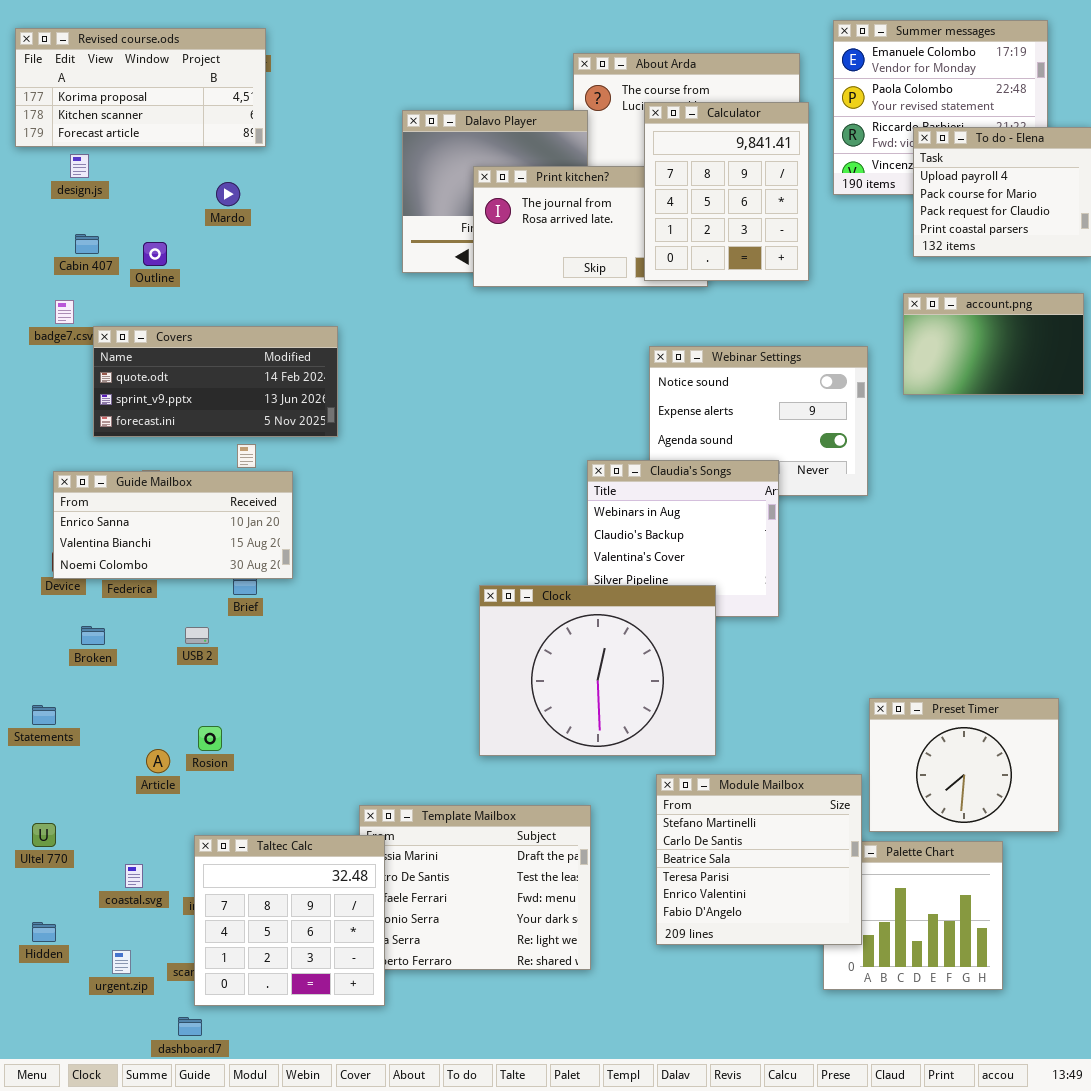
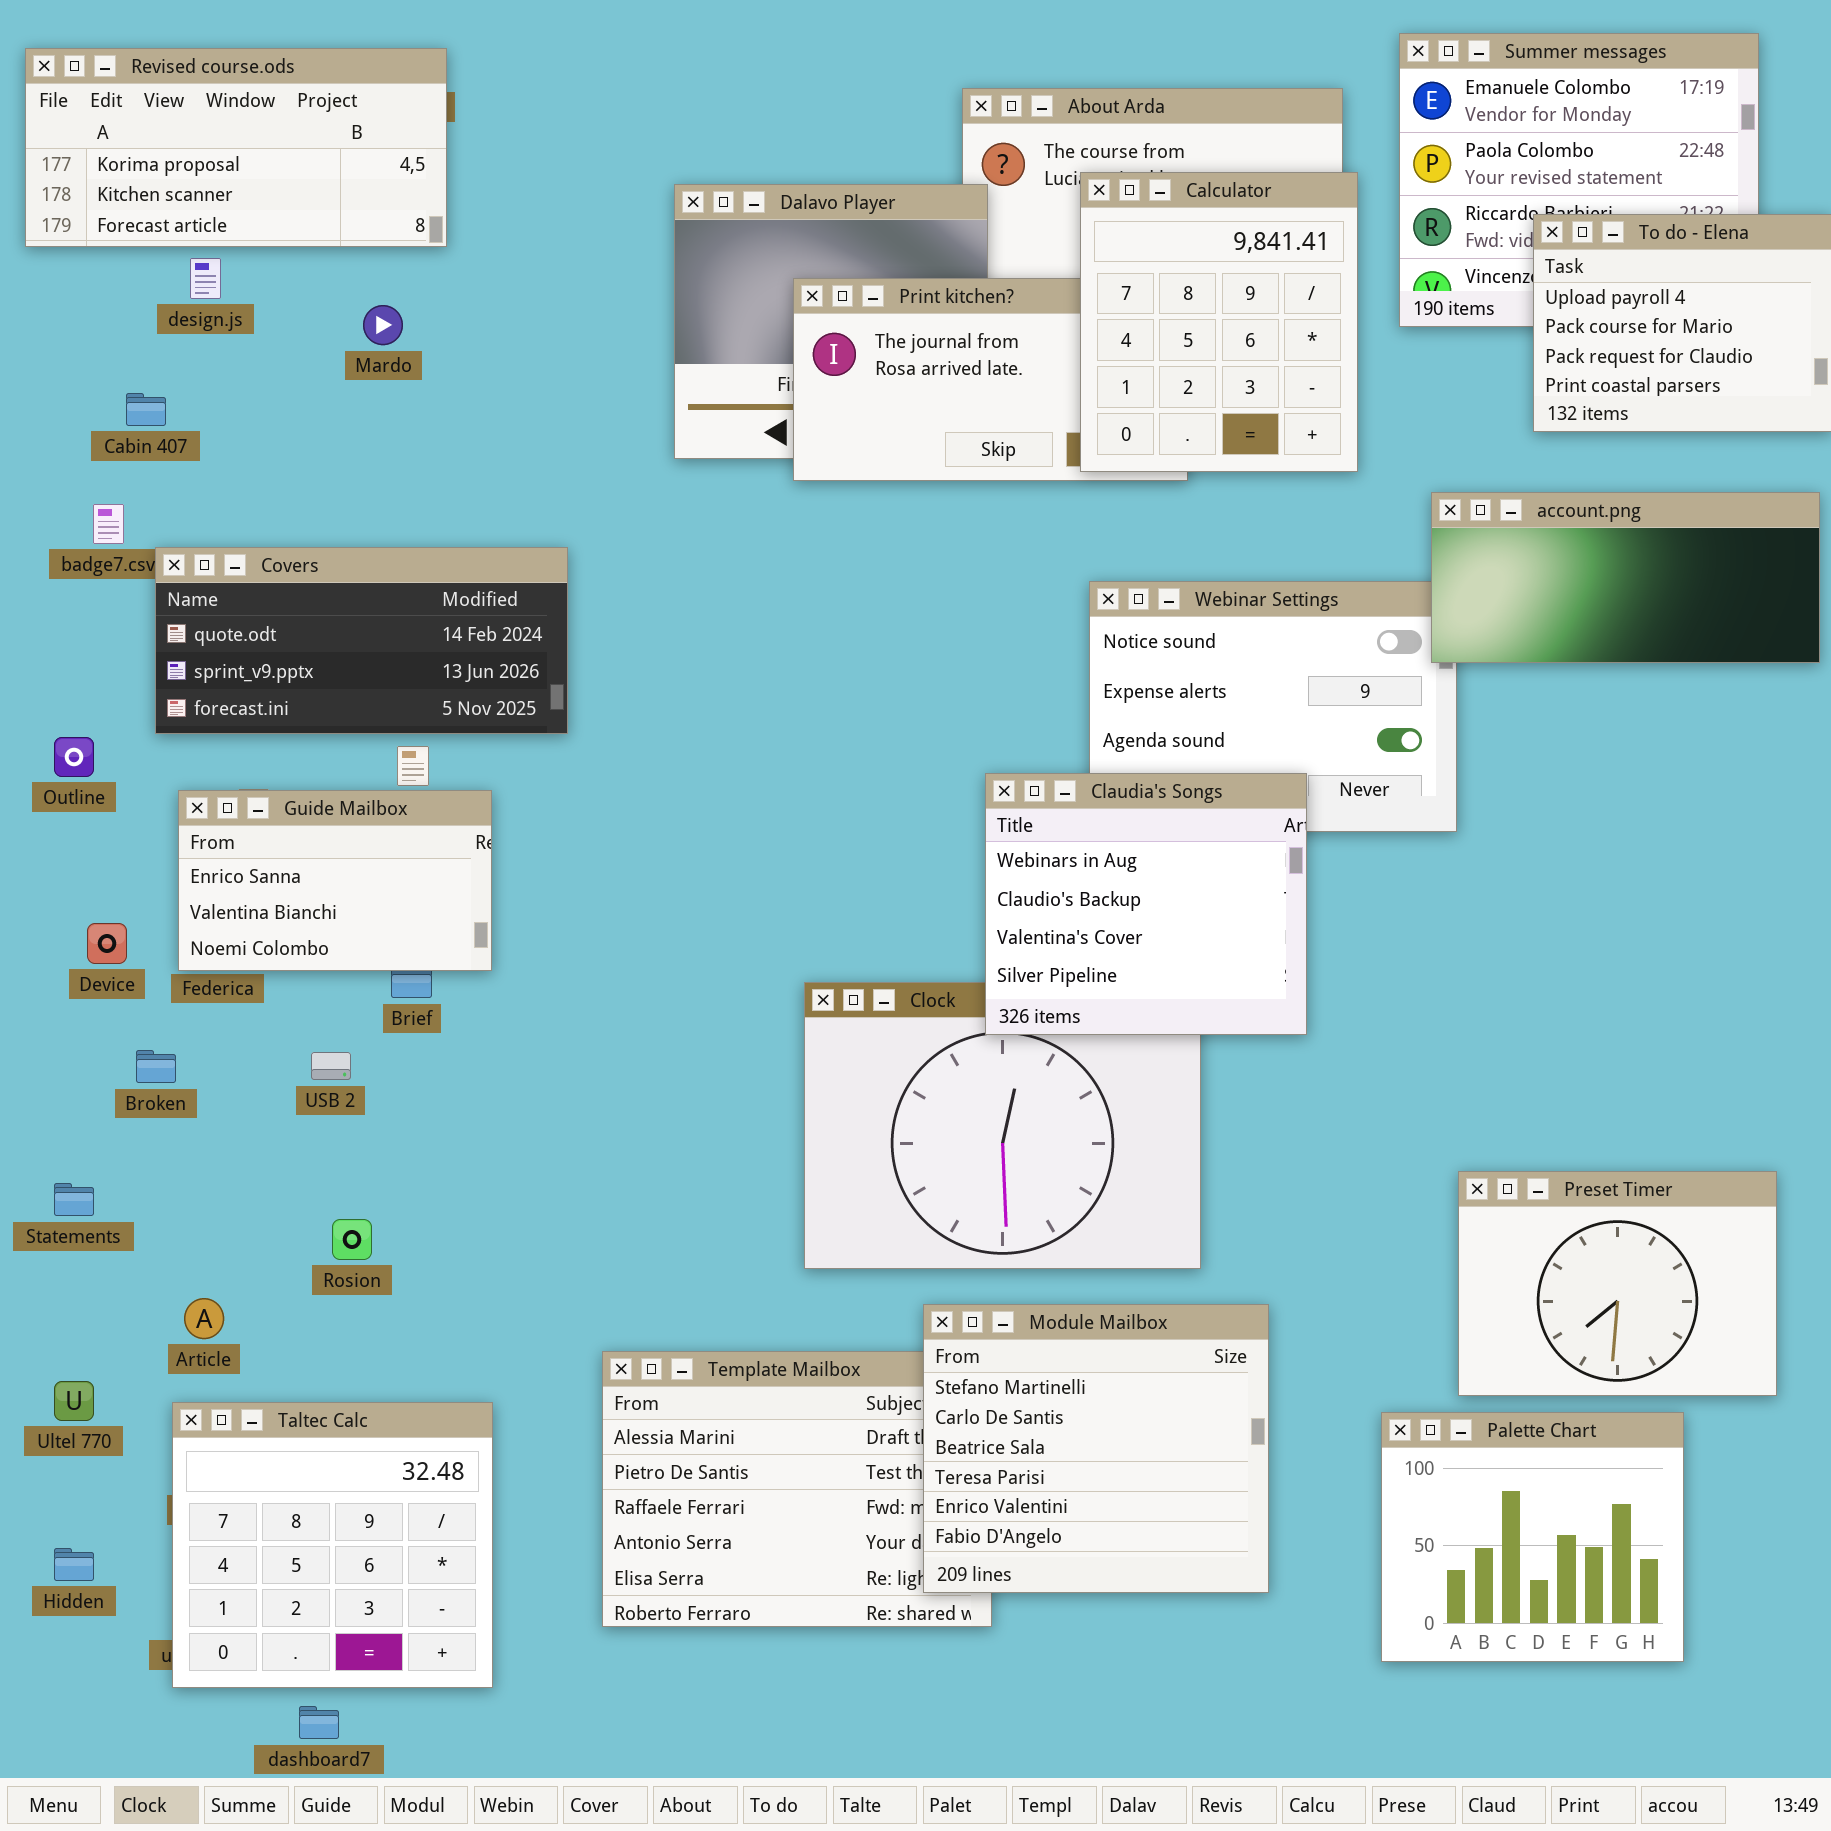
design.js: [70,154,89,178] -> [190,258,221,299], moved
Outline: [143,242,167,266] -> [54,737,94,777], moved
account.png: [903,293,1084,395] -> [1431,492,1820,663], resized
Claudia's Songs: [587,460,779,617] -> [985,773,1307,1035], raised
Guide Mailbox: [53,471,293,579] -> [178,790,492,971], resized
Article: [146,749,170,773] -> [184,1298,224,1339], moved
Module Mailbox: [656,774,862,945] -> [923,1304,1269,1593], moved
Taltec Calc: [194,835,385,1006] -> [172,1402,493,1688], moved

